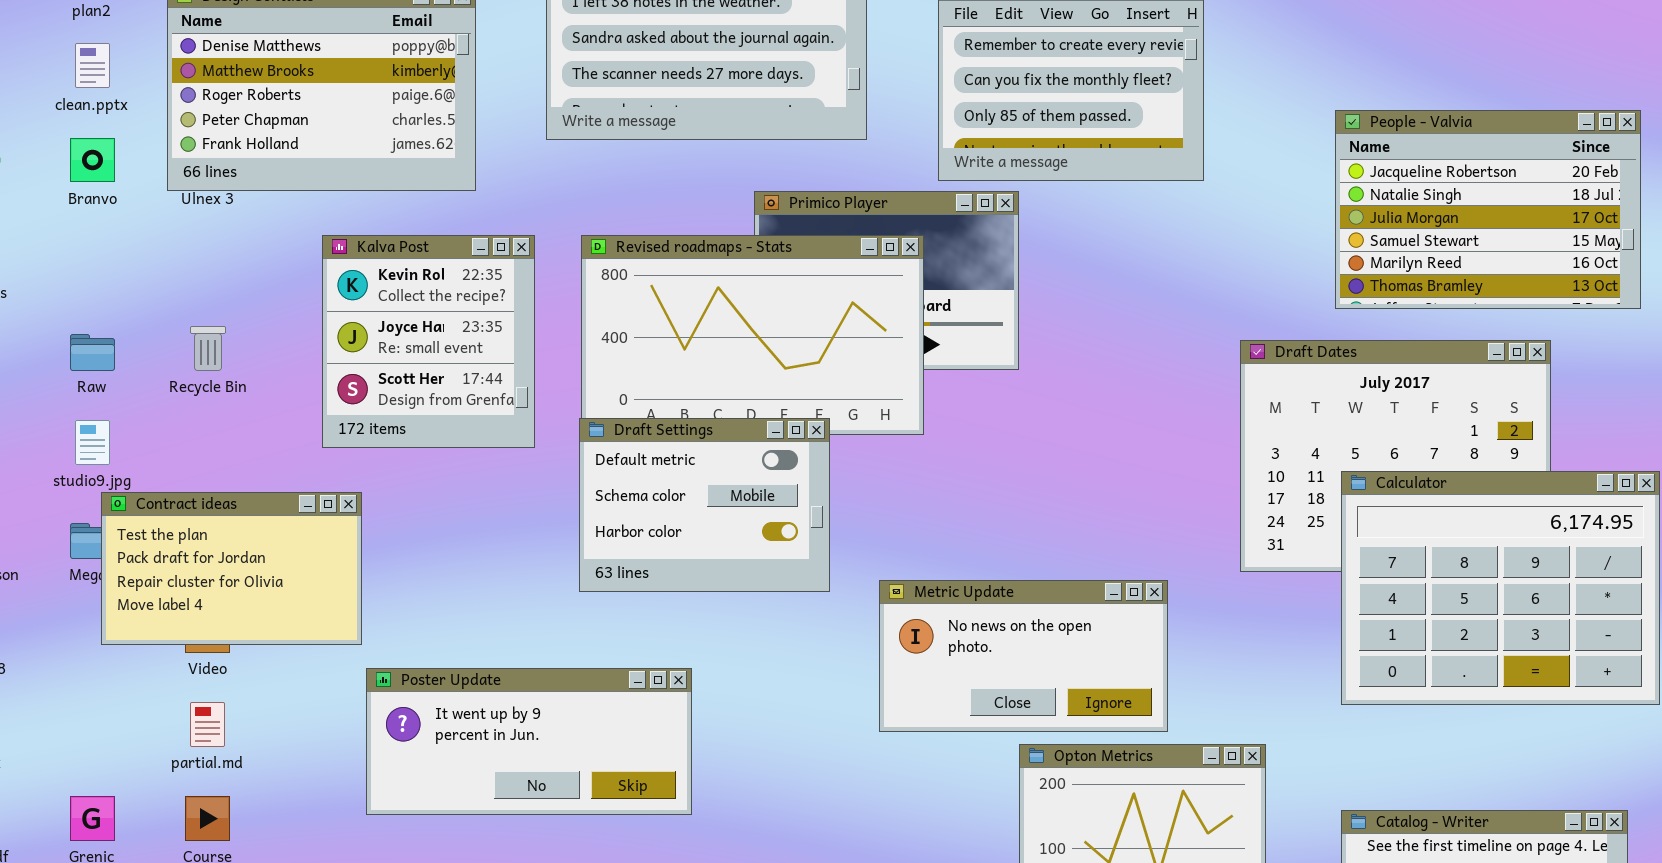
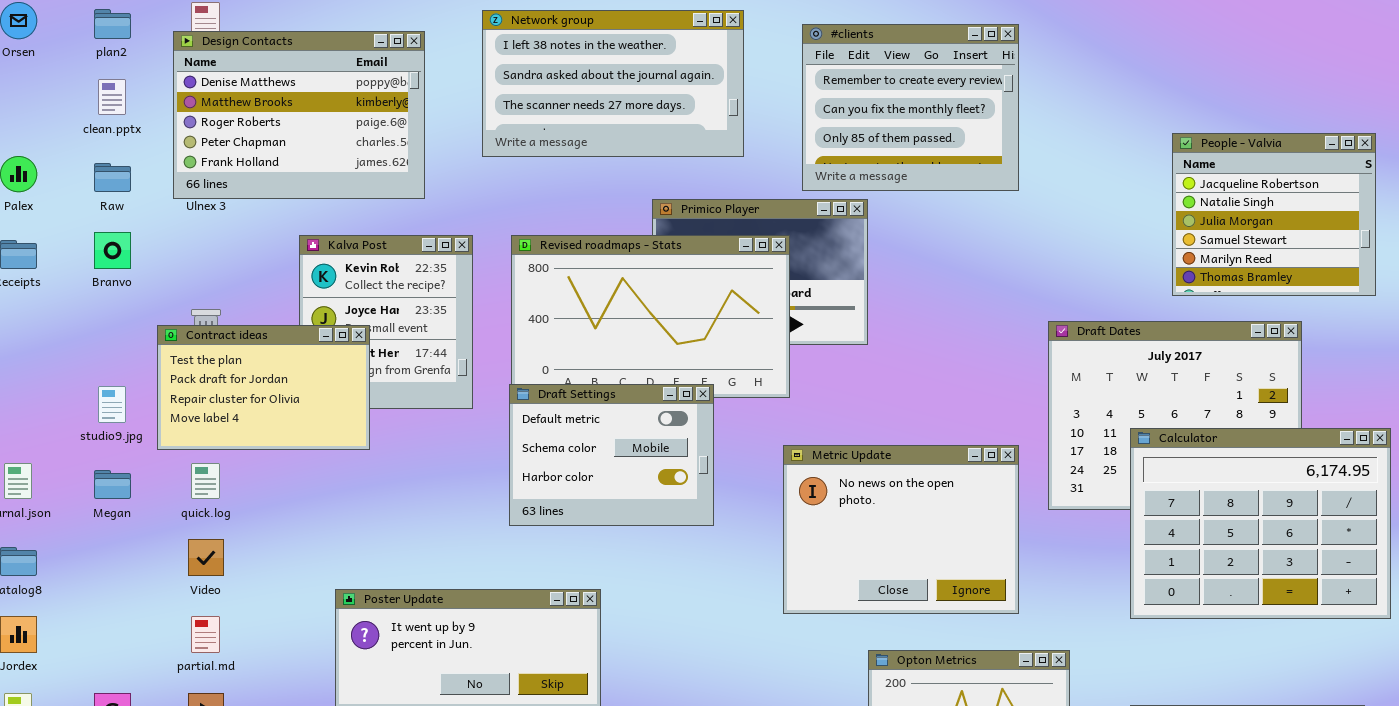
People - Valvia: [1335,110,1641,309] -> [1172,133,1376,296], resized
Branvo: [70,138,115,182] -> [94,232,131,269], moved
Raw: [70,334,115,371] -> [94,163,131,192], moved
Contract ideas: [101,492,362,645] -> [157,325,370,450], moved
Metric Update: [879,580,1168,732] -> [783,445,1019,614], moved, resized

